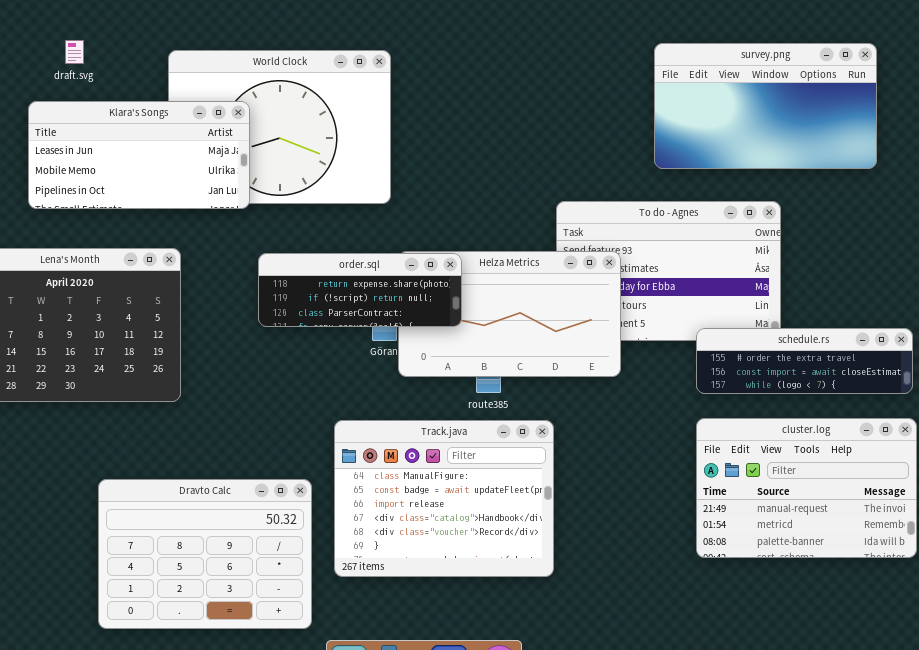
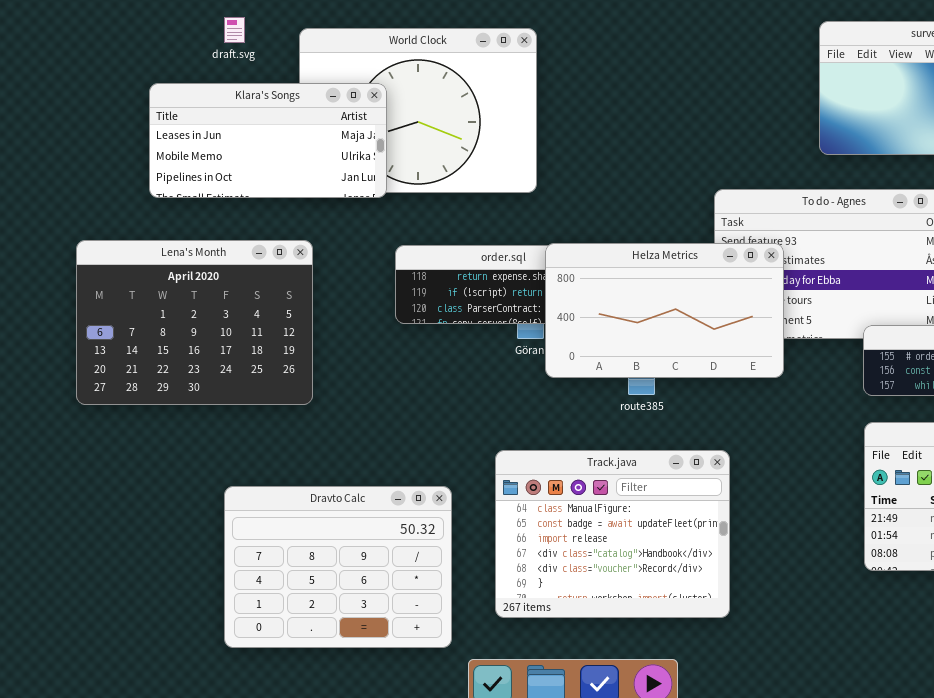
draft.svg: [65,40,84,64] -> [224,17,245,43], moved
Helza Metrics: [398,251,621,377] -> [545,243,784,378], raised
Track.java: [334,420,554,577] -> [495,450,730,618], moved

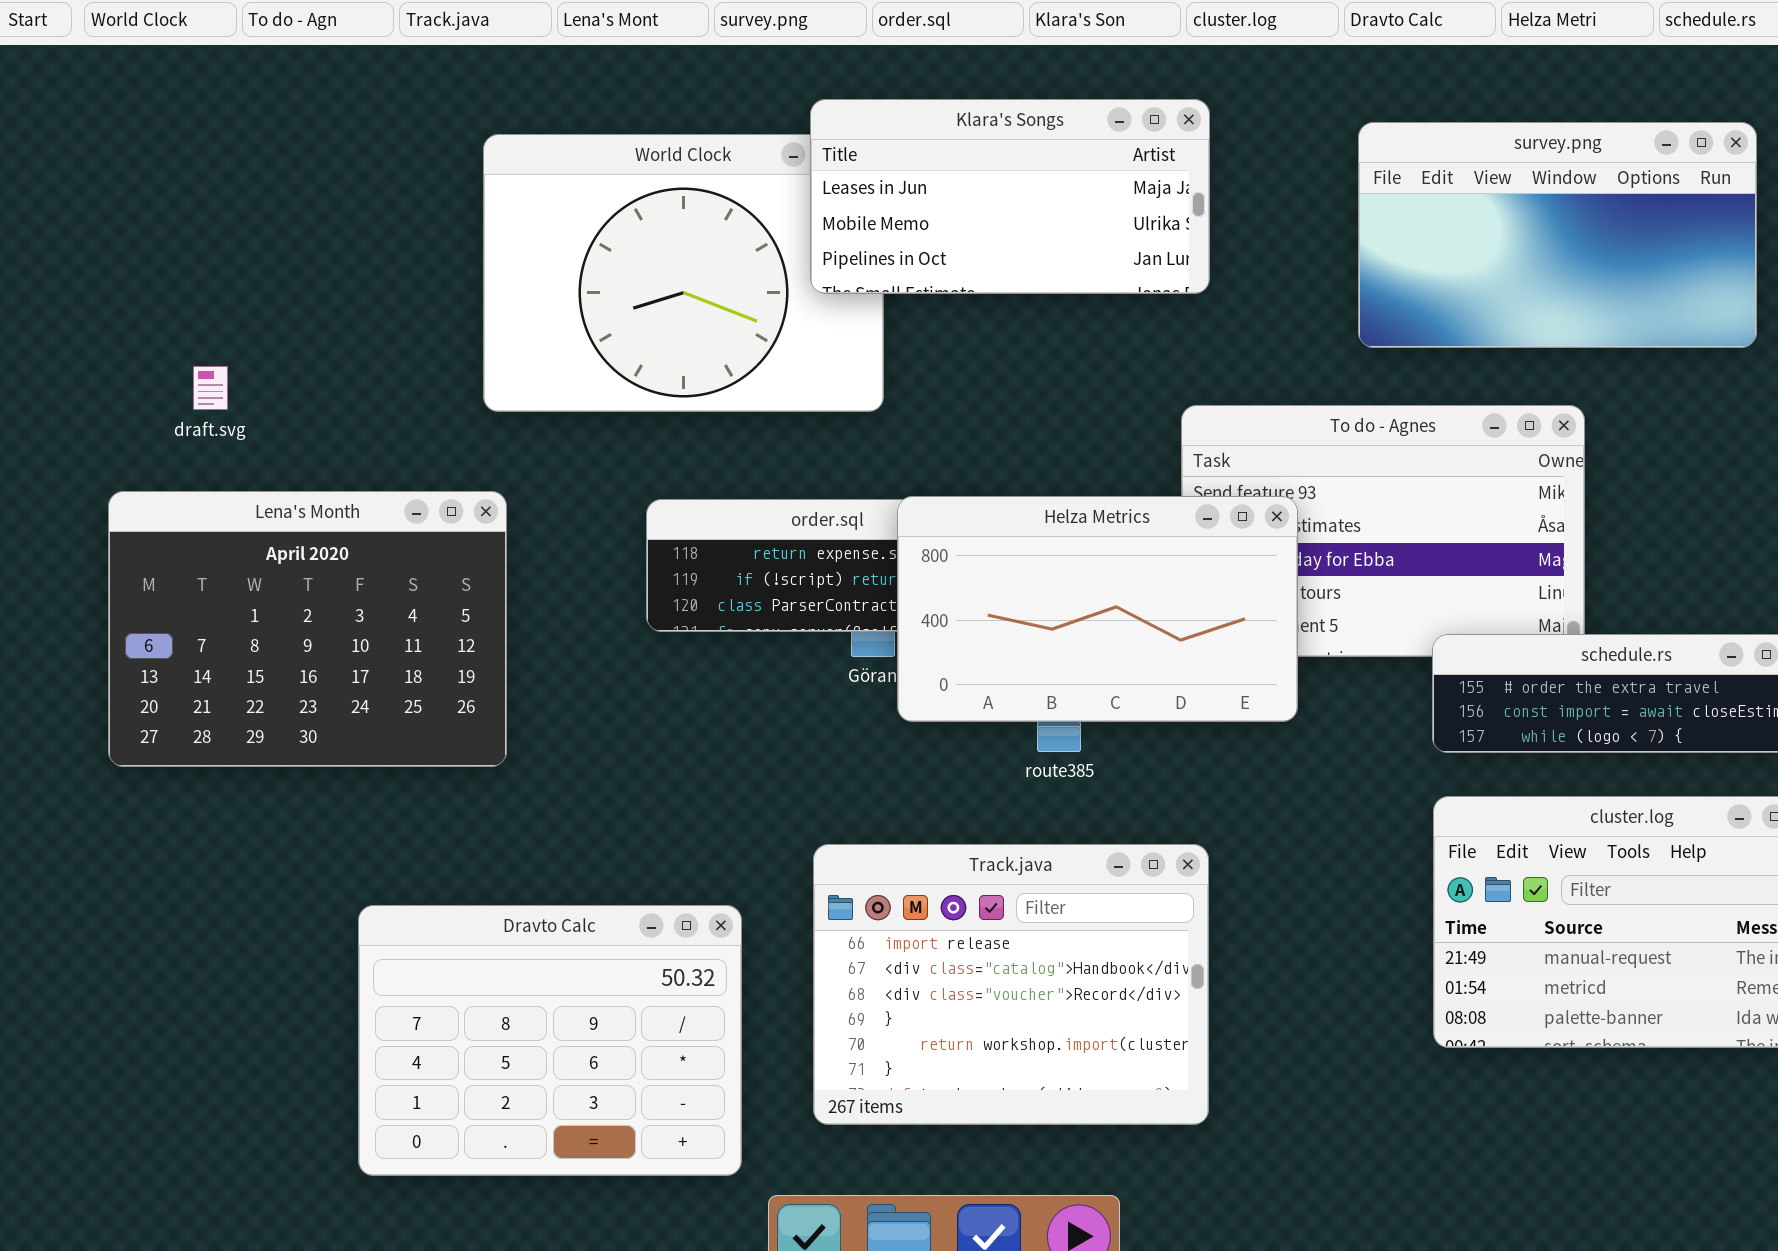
draft.svg: [224,17,245,43] -> [193,366,228,410], moved
Klara's Songs: [149,83,387,198] -> [810,99,1210,294], moved
Track.java: [495,450,730,618] -> [813,844,1209,1125], scrolled down 2 rows

